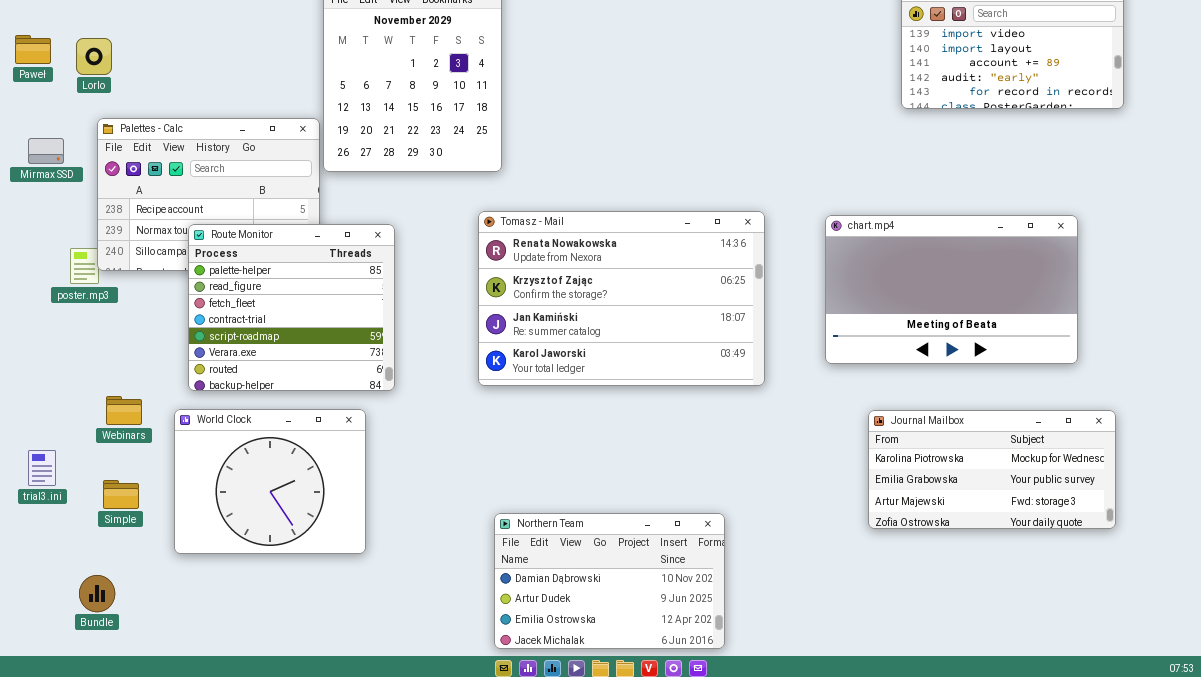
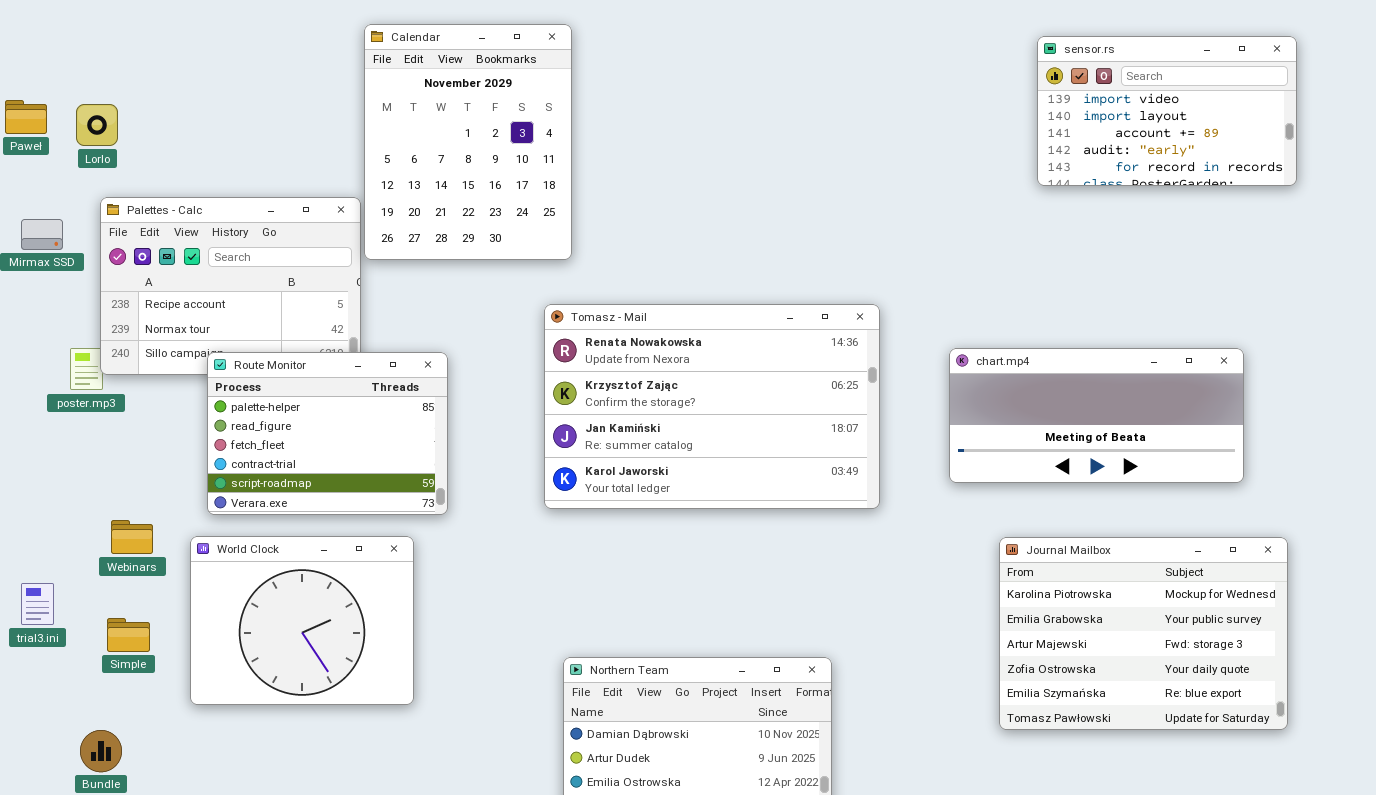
chart.mp4: [825,215,1078,364] -> [949,348,1244,483], resized
Route Monitor: [188,224,395,391] -> [207,352,448,515], resized
Journal Mailbox: [868,410,1116,529] -> [999,537,1288,730], resized

